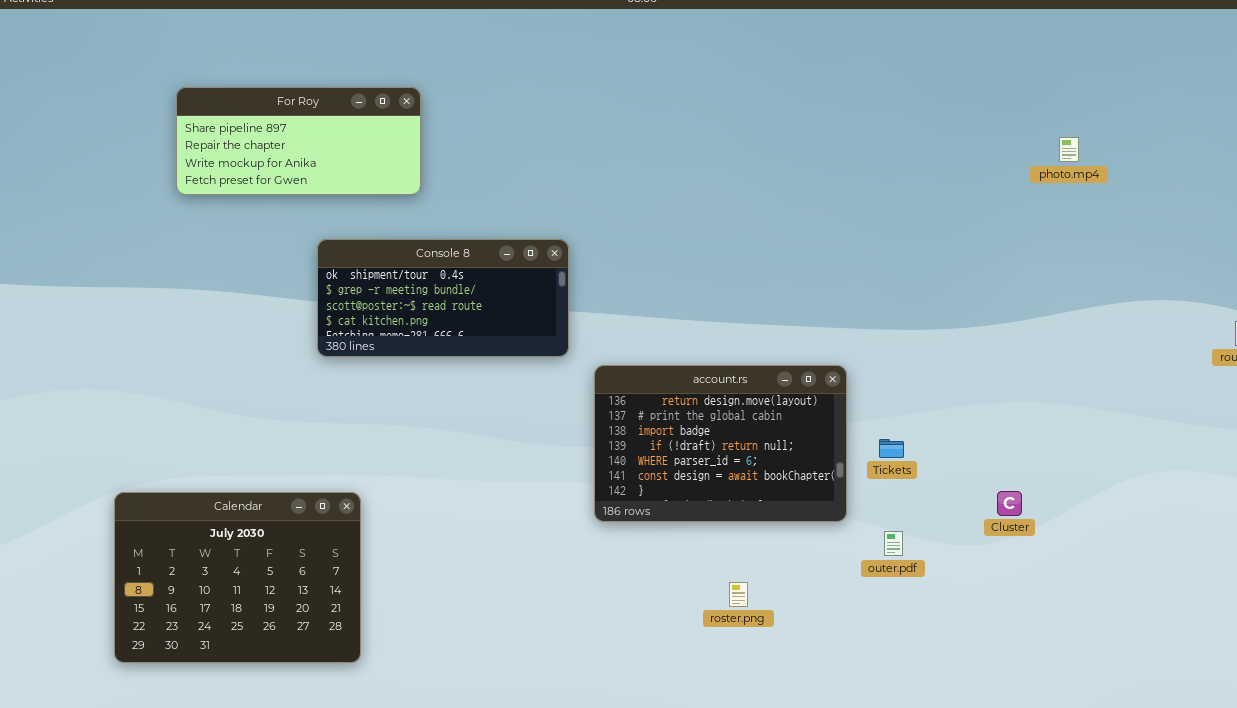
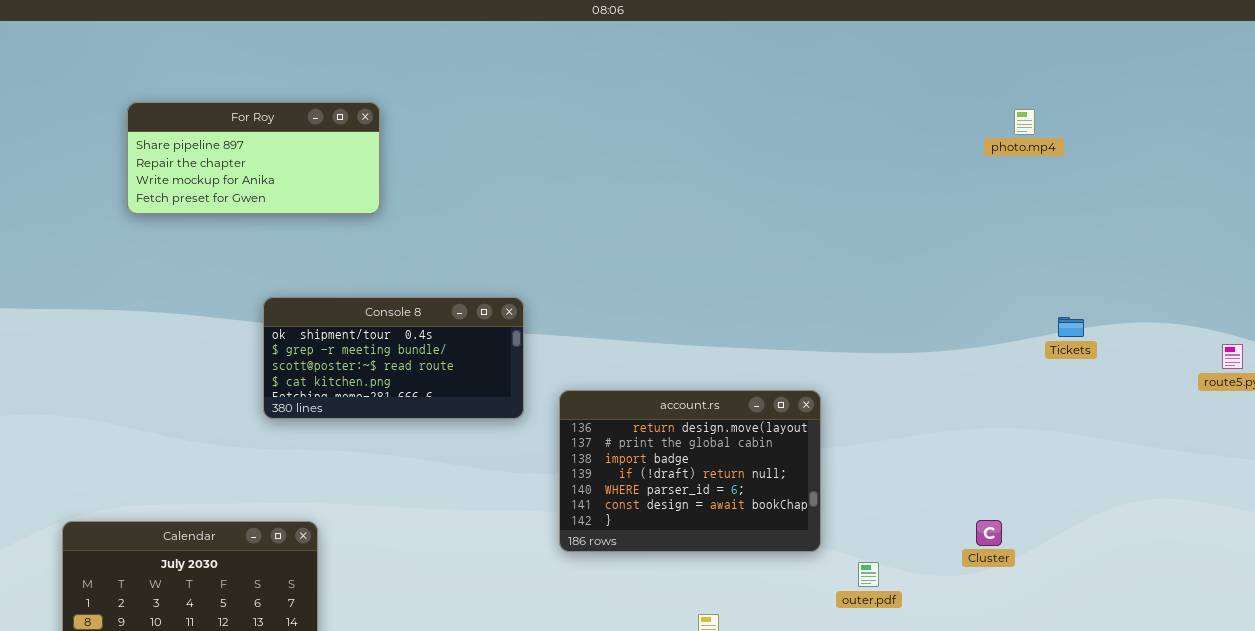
photo.mp4: [1059,137,1079,162] -> [1014,109,1035,135], moved
Console 8: [317,239,569,357] -> [263,297,524,419], moved
Tickets: [879,439,904,458] -> [1058,317,1084,337], moved

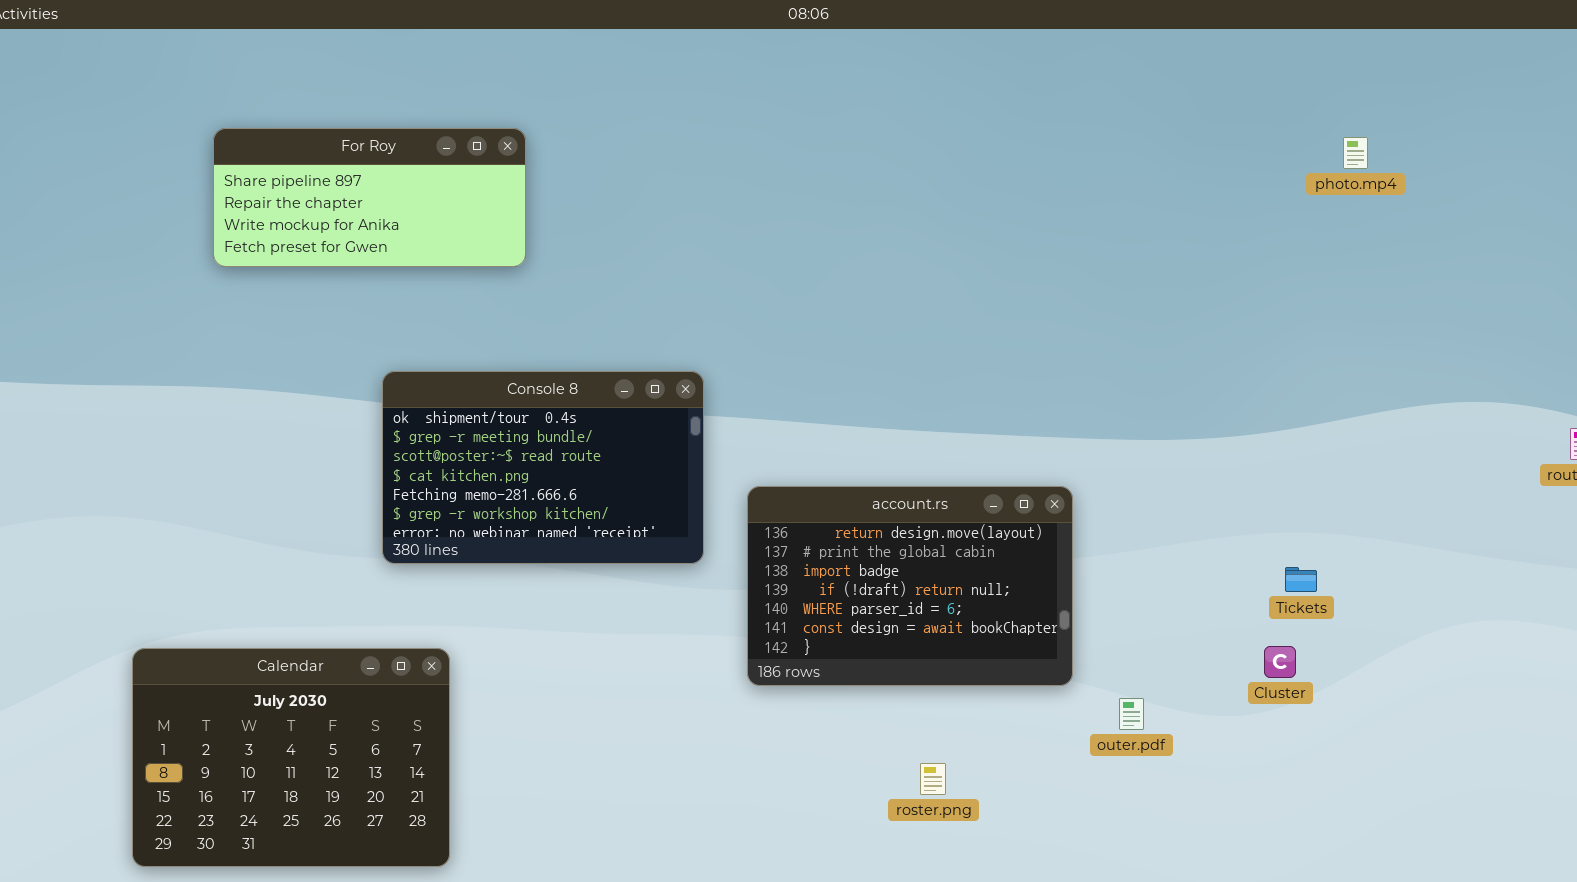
photo.mp4: [1014,109,1035,135] -> [1343,137,1368,169], moved
Console 8: [263,297,524,419] -> [382,371,704,564], resized
Tickets: [1058,317,1084,337] -> [1285,567,1317,592], moved

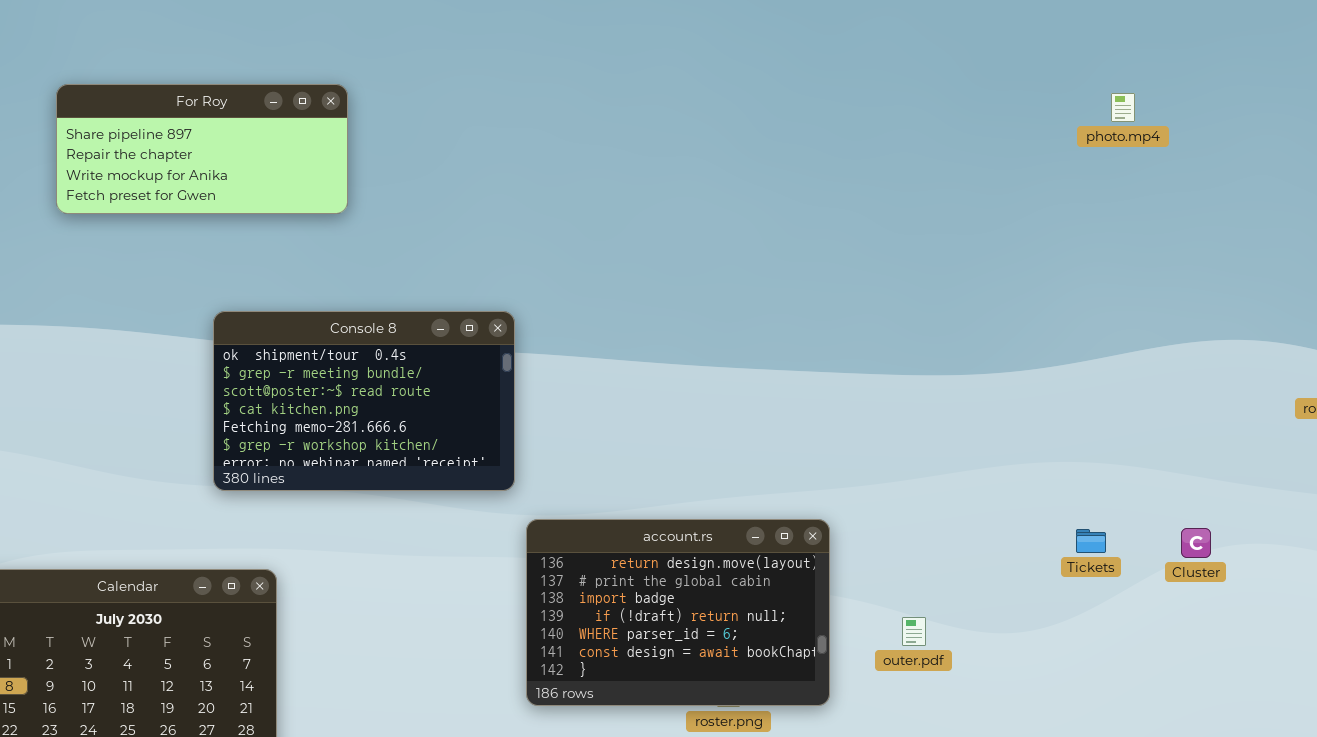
account.rs: [747,486,1073,686] -> [526,519,830,706], moved
Tickets: [1285,567,1317,592] -> [1076,529,1106,553], moved
Cluster: [1264,646,1296,678] -> [1181,528,1211,558], moved

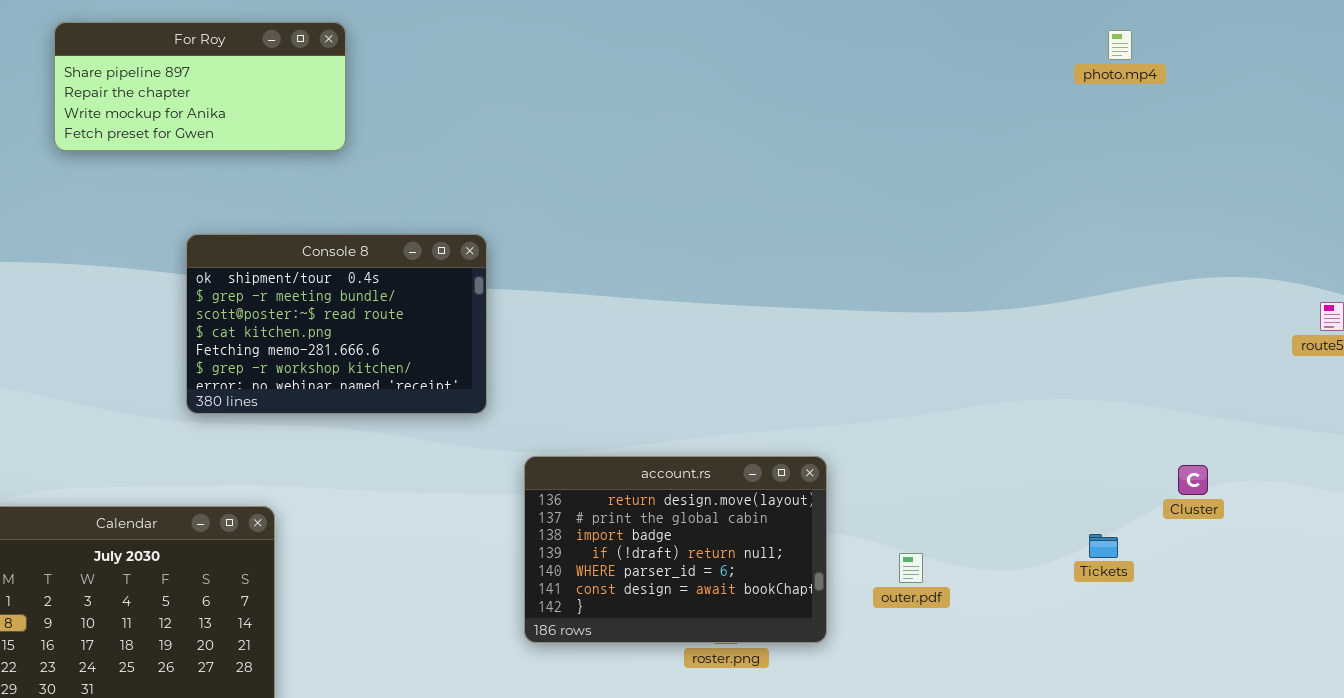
Console 8: [213,311,515,491] -> [186,234,487,414], moved
Tickets: [1076,529,1106,553] -> [1089,534,1118,558], moved

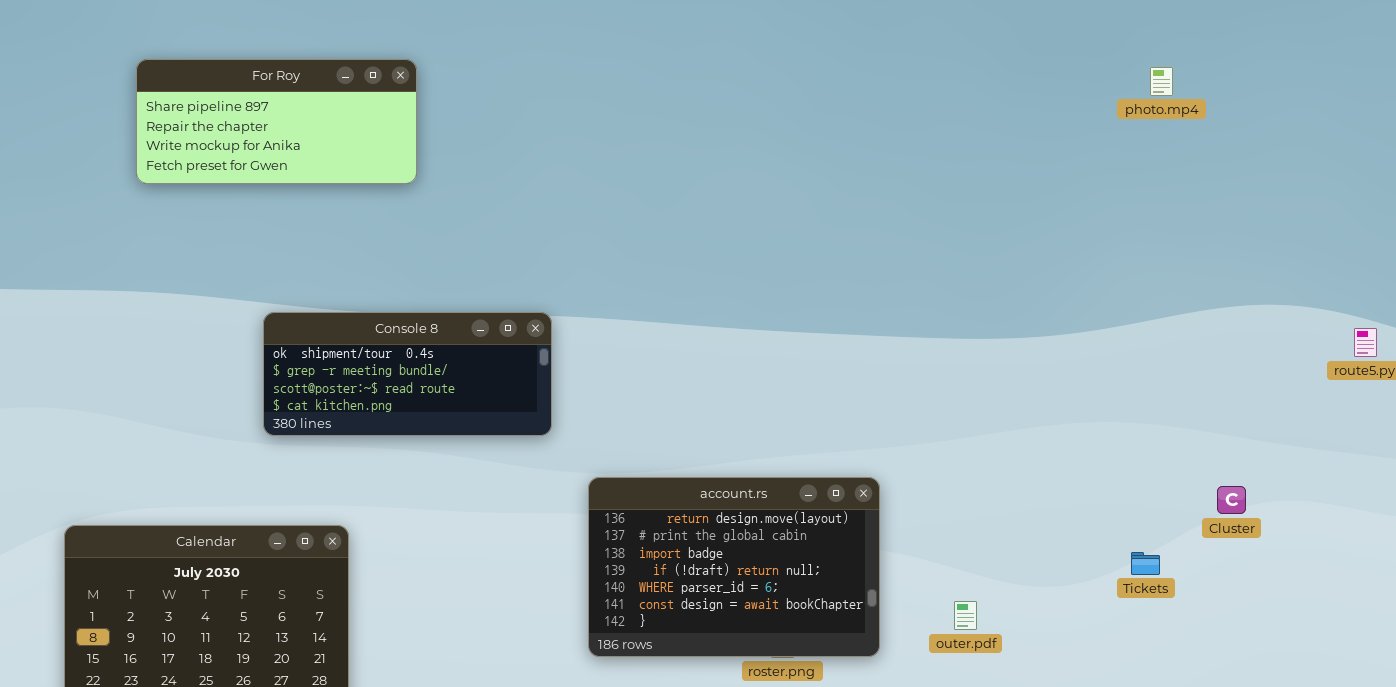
Console 8: [186,234,487,414] -> [263,312,552,436], resized
outer.pdf: [899,553,923,583] -> [954,601,977,630], moved

